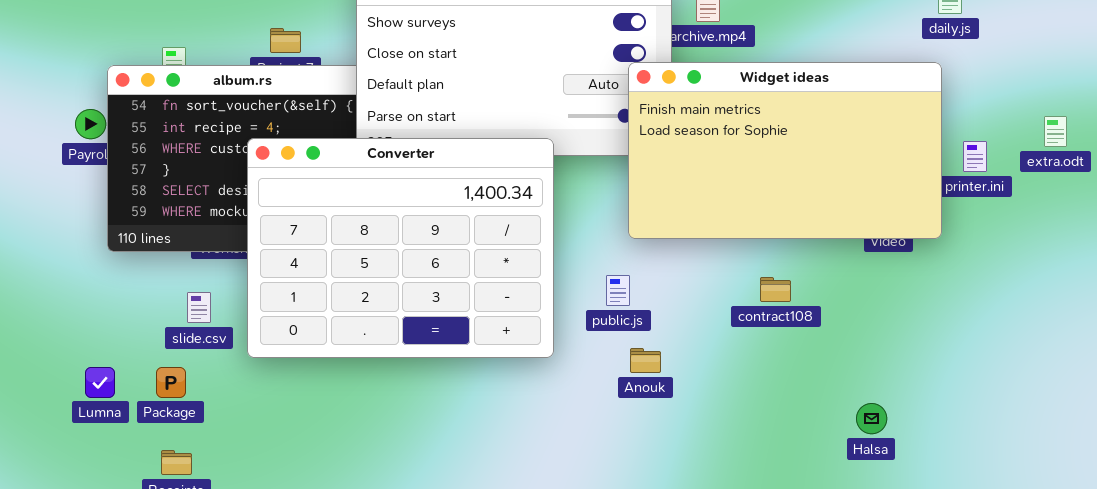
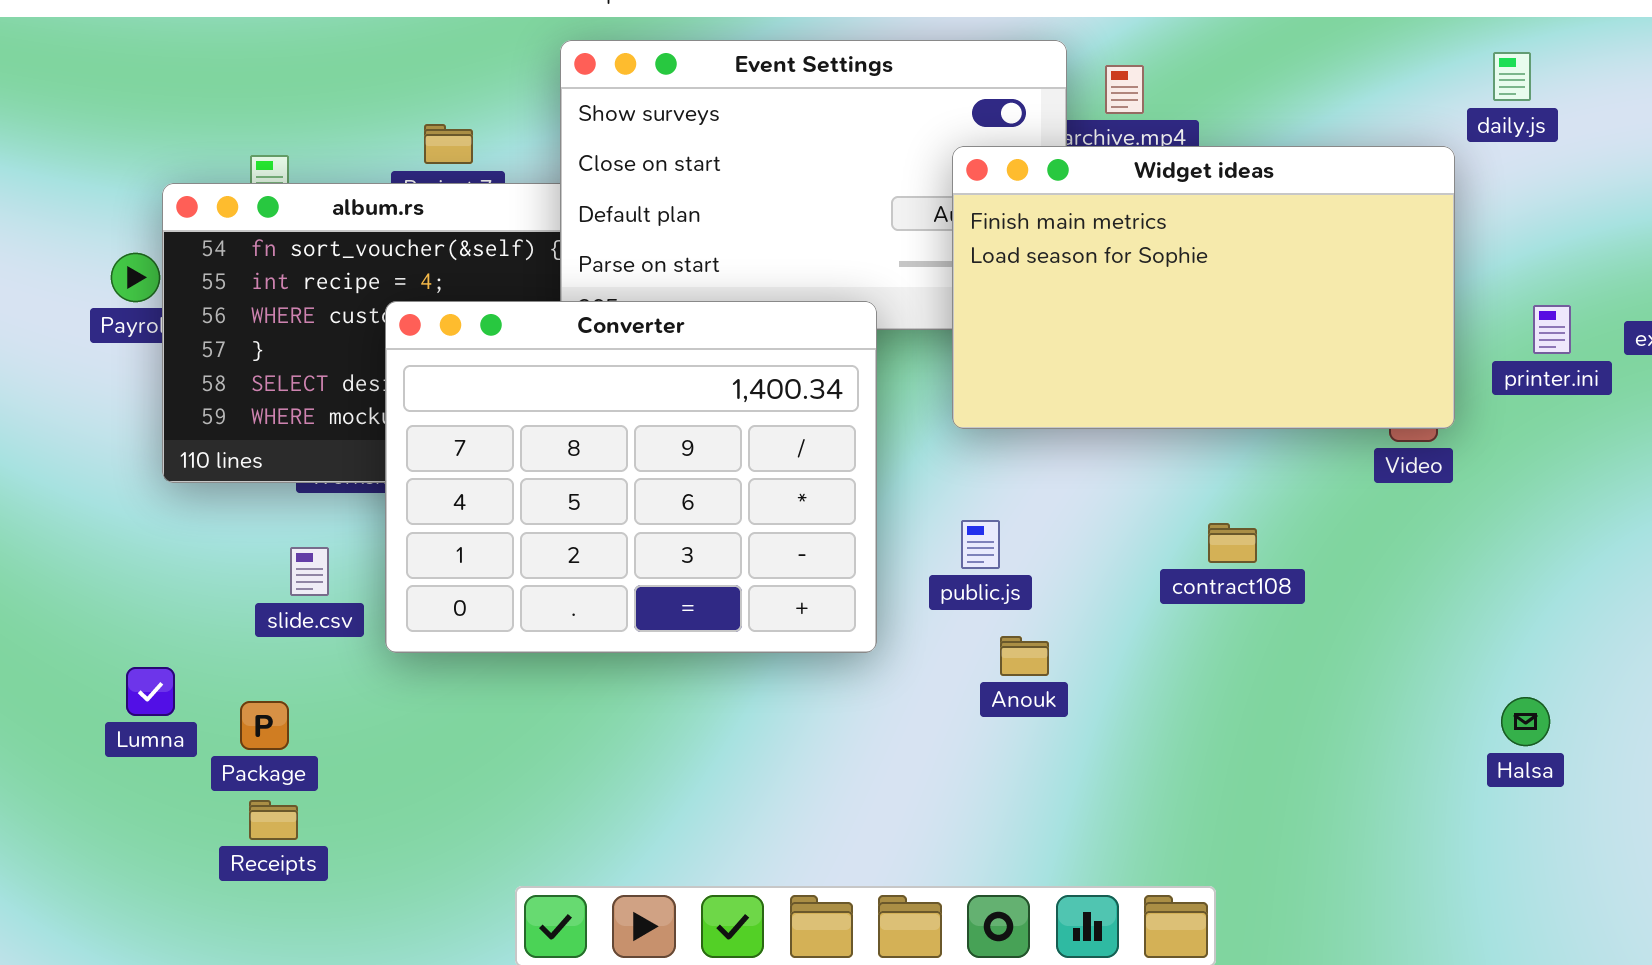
Widget ideas: [628,62,942,239] -> [952,146,1455,429], moved
Package: [156,367,186,398] -> [240,701,289,750], moved
Halsa: [856,403,887,434] -> [1501,697,1550,746], moved

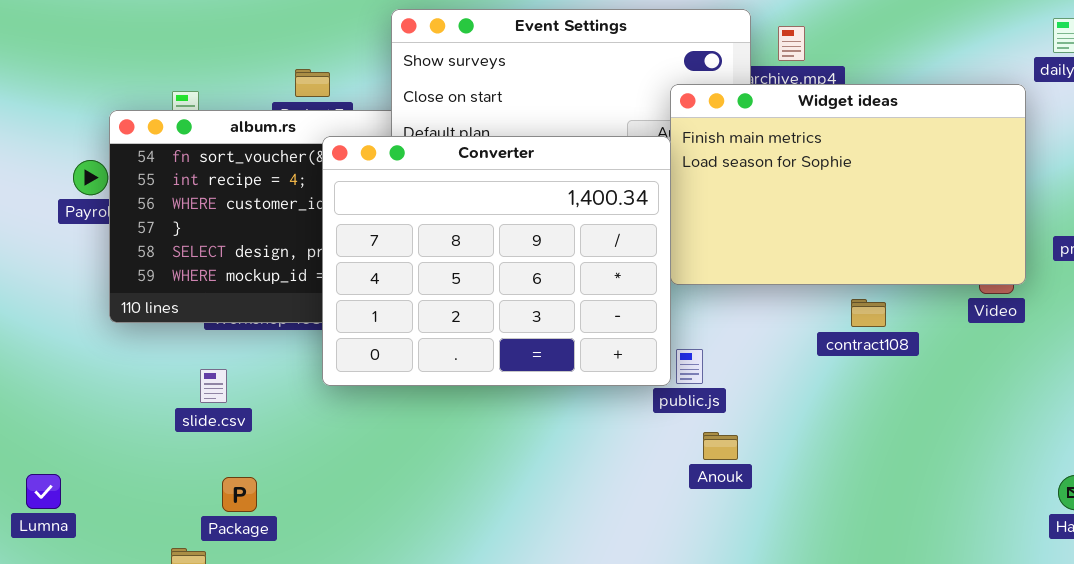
Converter: [385,301,877,653] -> [322,136,671,386], moved
contract108: [1208,523,1257,563] -> [851,299,886,327], moved
Lumna: [126,667,175,716] -> [26,474,61,509], moved
Package: [240,701,289,750] -> [222,477,257,512], moved

